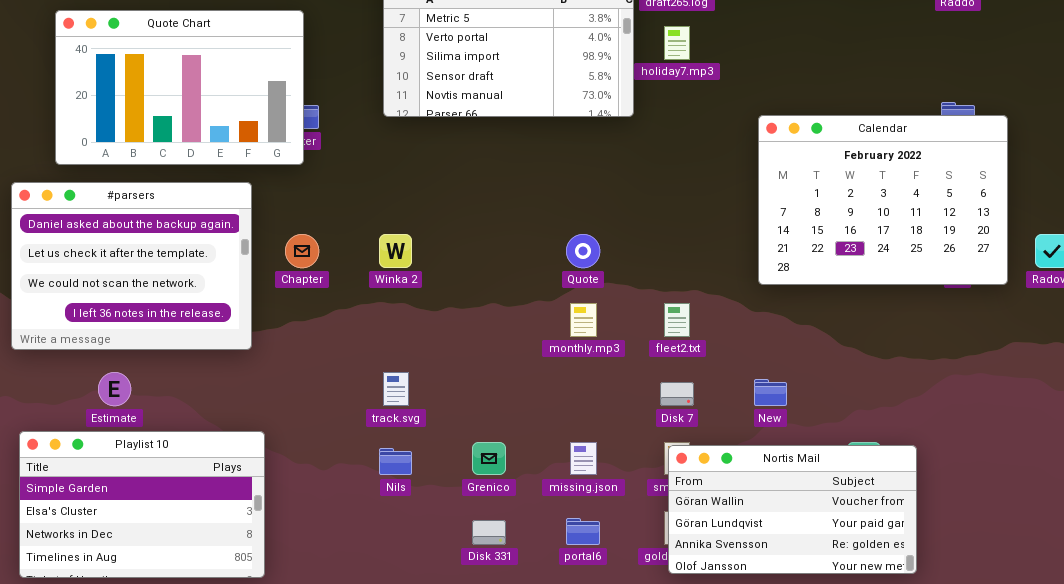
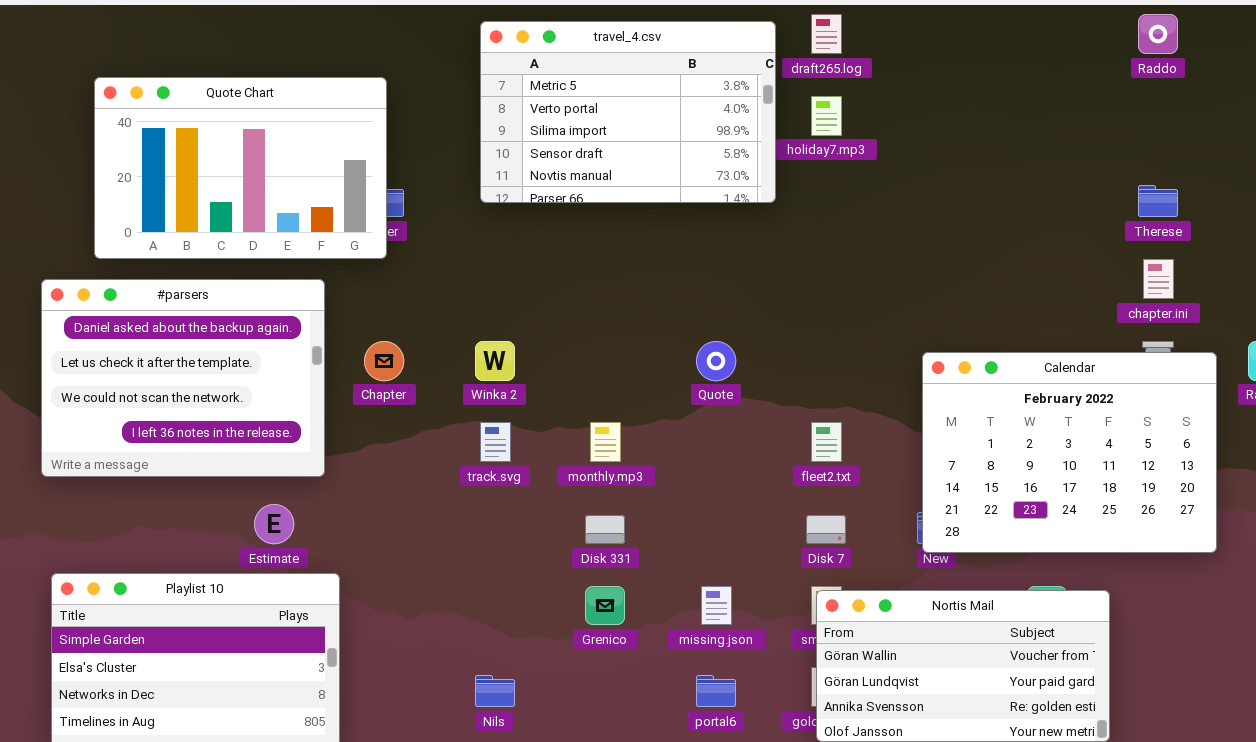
Calendar: [758,115,1008,285] -> [922,352,1217,553], moved
monthly.mp3: [570,303,597,337] -> [590,422,621,462], moved
Estimate: [98,372,131,406] -> [254,504,294,544], moved
track.svg: [383,372,409,406] -> [480,422,511,462], moved
Nils: [379,448,412,475] -> [475,675,515,707], moved
Disk 331: [472,520,506,545] -> [585,515,625,544], moved

